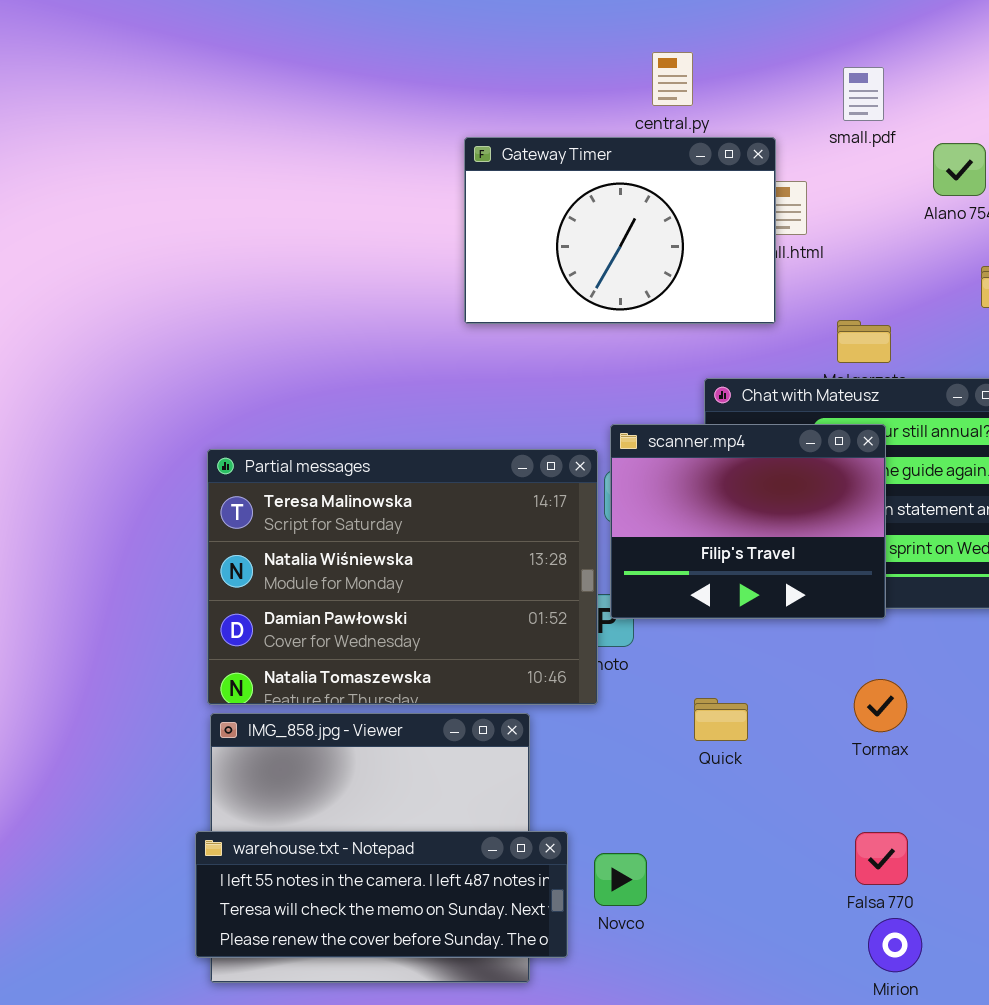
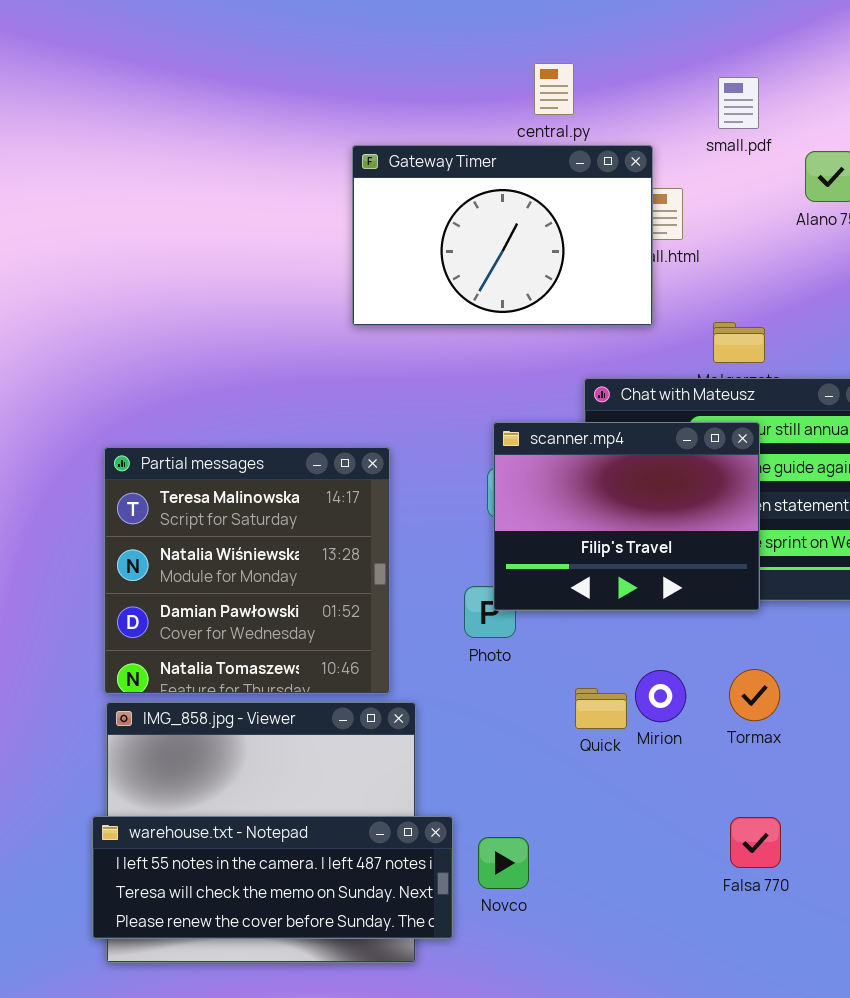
Partial messages: [207,449,598,705] -> [104,447,390,694], resized
Mirion: [868,918,922,972] -> [635,670,686,722], moved

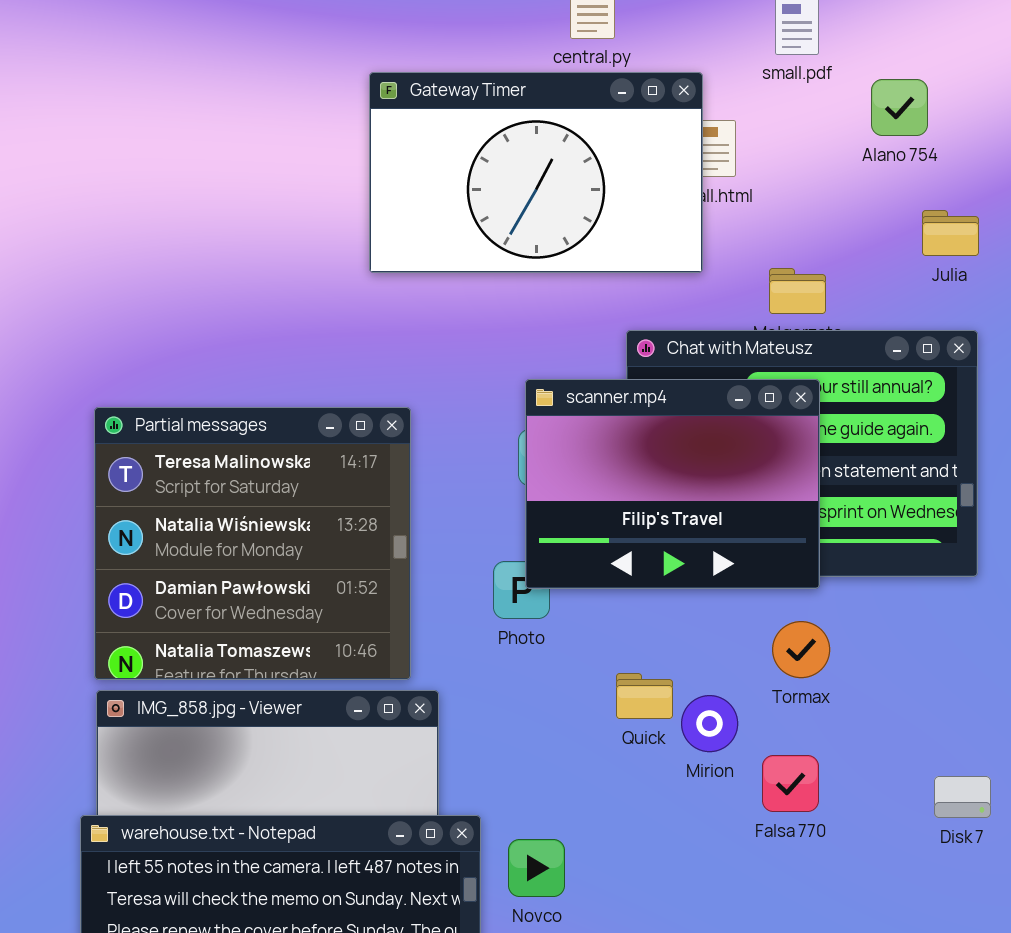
Tormax: [729,669,780,721] -> [772,621,830,678], moved
Mirion: [635,670,686,722] -> [681,695,738,752], moved
Falsa 770: [730,817,781,868] -> [762,755,819,812], moved

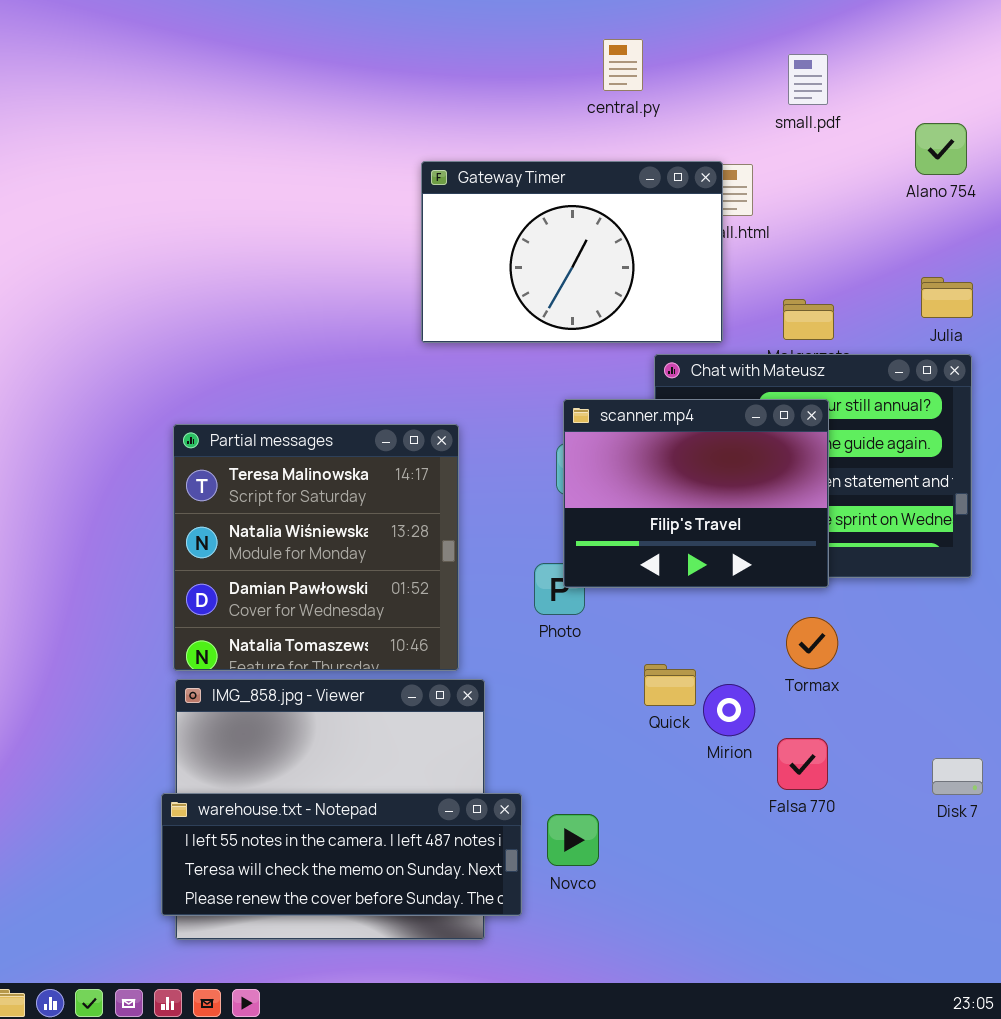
Gateway Timer: [369,72,703,273] -> [421,161,723,343], moved
Alano 754: [871,79,928,136] -> [915,123,967,175], moved
Julia: [922,210,979,256] -> [921,277,973,318], moved

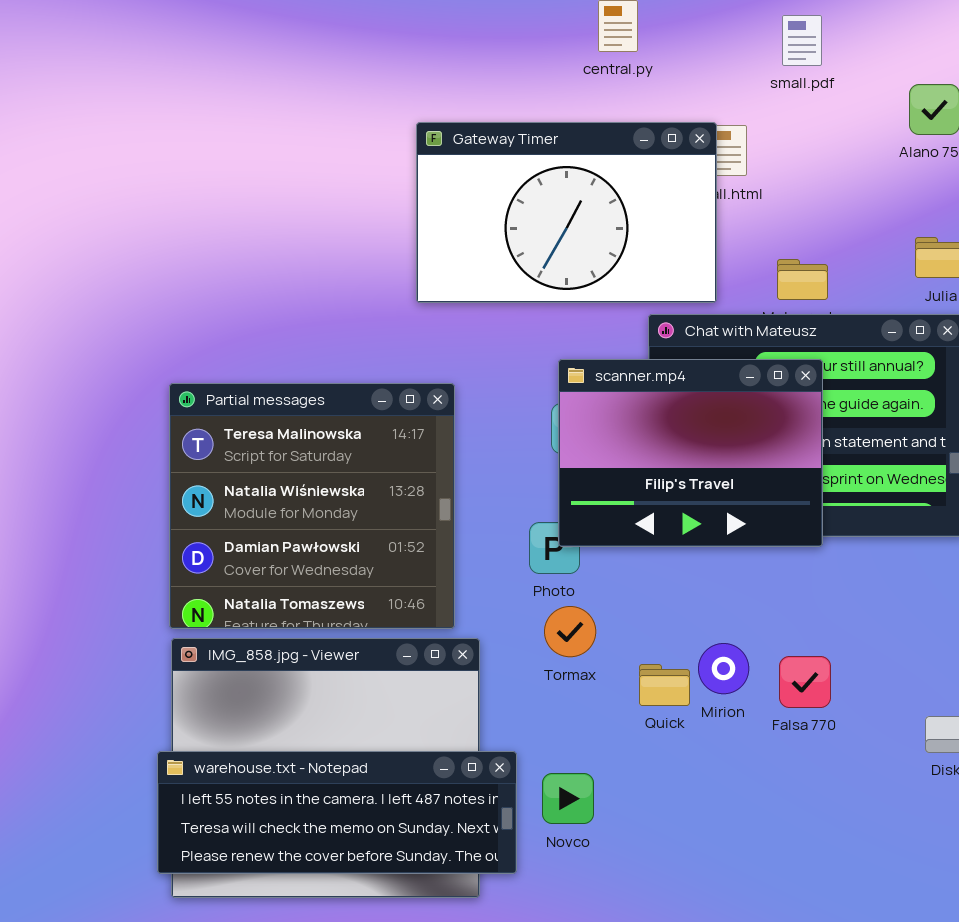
Tormax: [786,617,838,669] -> [544,606,596,657], moved
Quick: [644,664,696,706] -> [639,664,690,706], moved
Falsa 770: [777,738,828,790] -> [779,656,831,708], moved

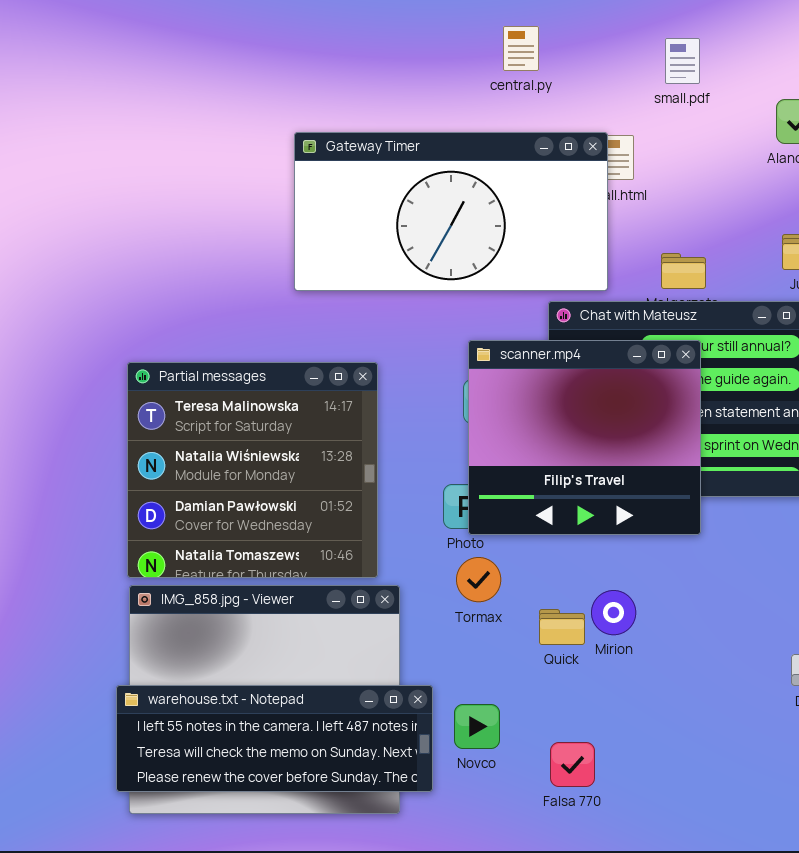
Gateway Timer: [416,122,717,303] -> [294,132,608,291], resized
scanner.mp4: [558,359,823,547] -> [468,340,701,535], resized
Falsa 770: [779,656,831,708] -> [550,742,595,787], moved

